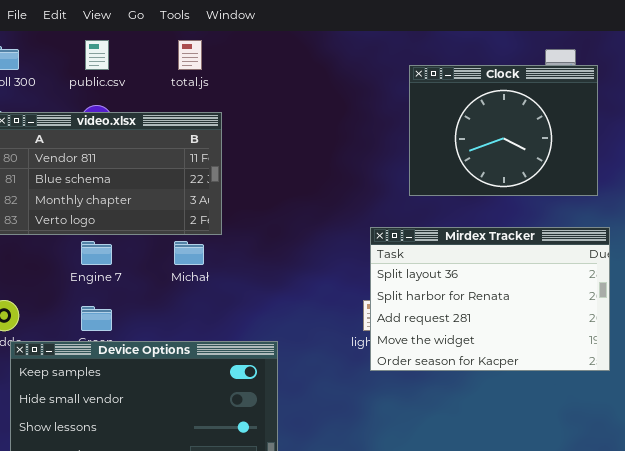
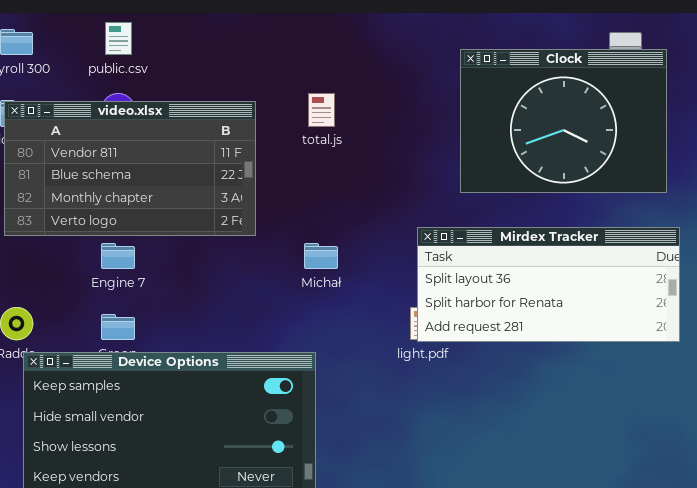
total.js: [178,40,202,70] -> [308,93,335,127], moved
Mirdex Tracker: [370,227,610,371] -> [417,227,680,342], resized
Michał: [174,241,204,265] -> [304,243,338,269], moved

